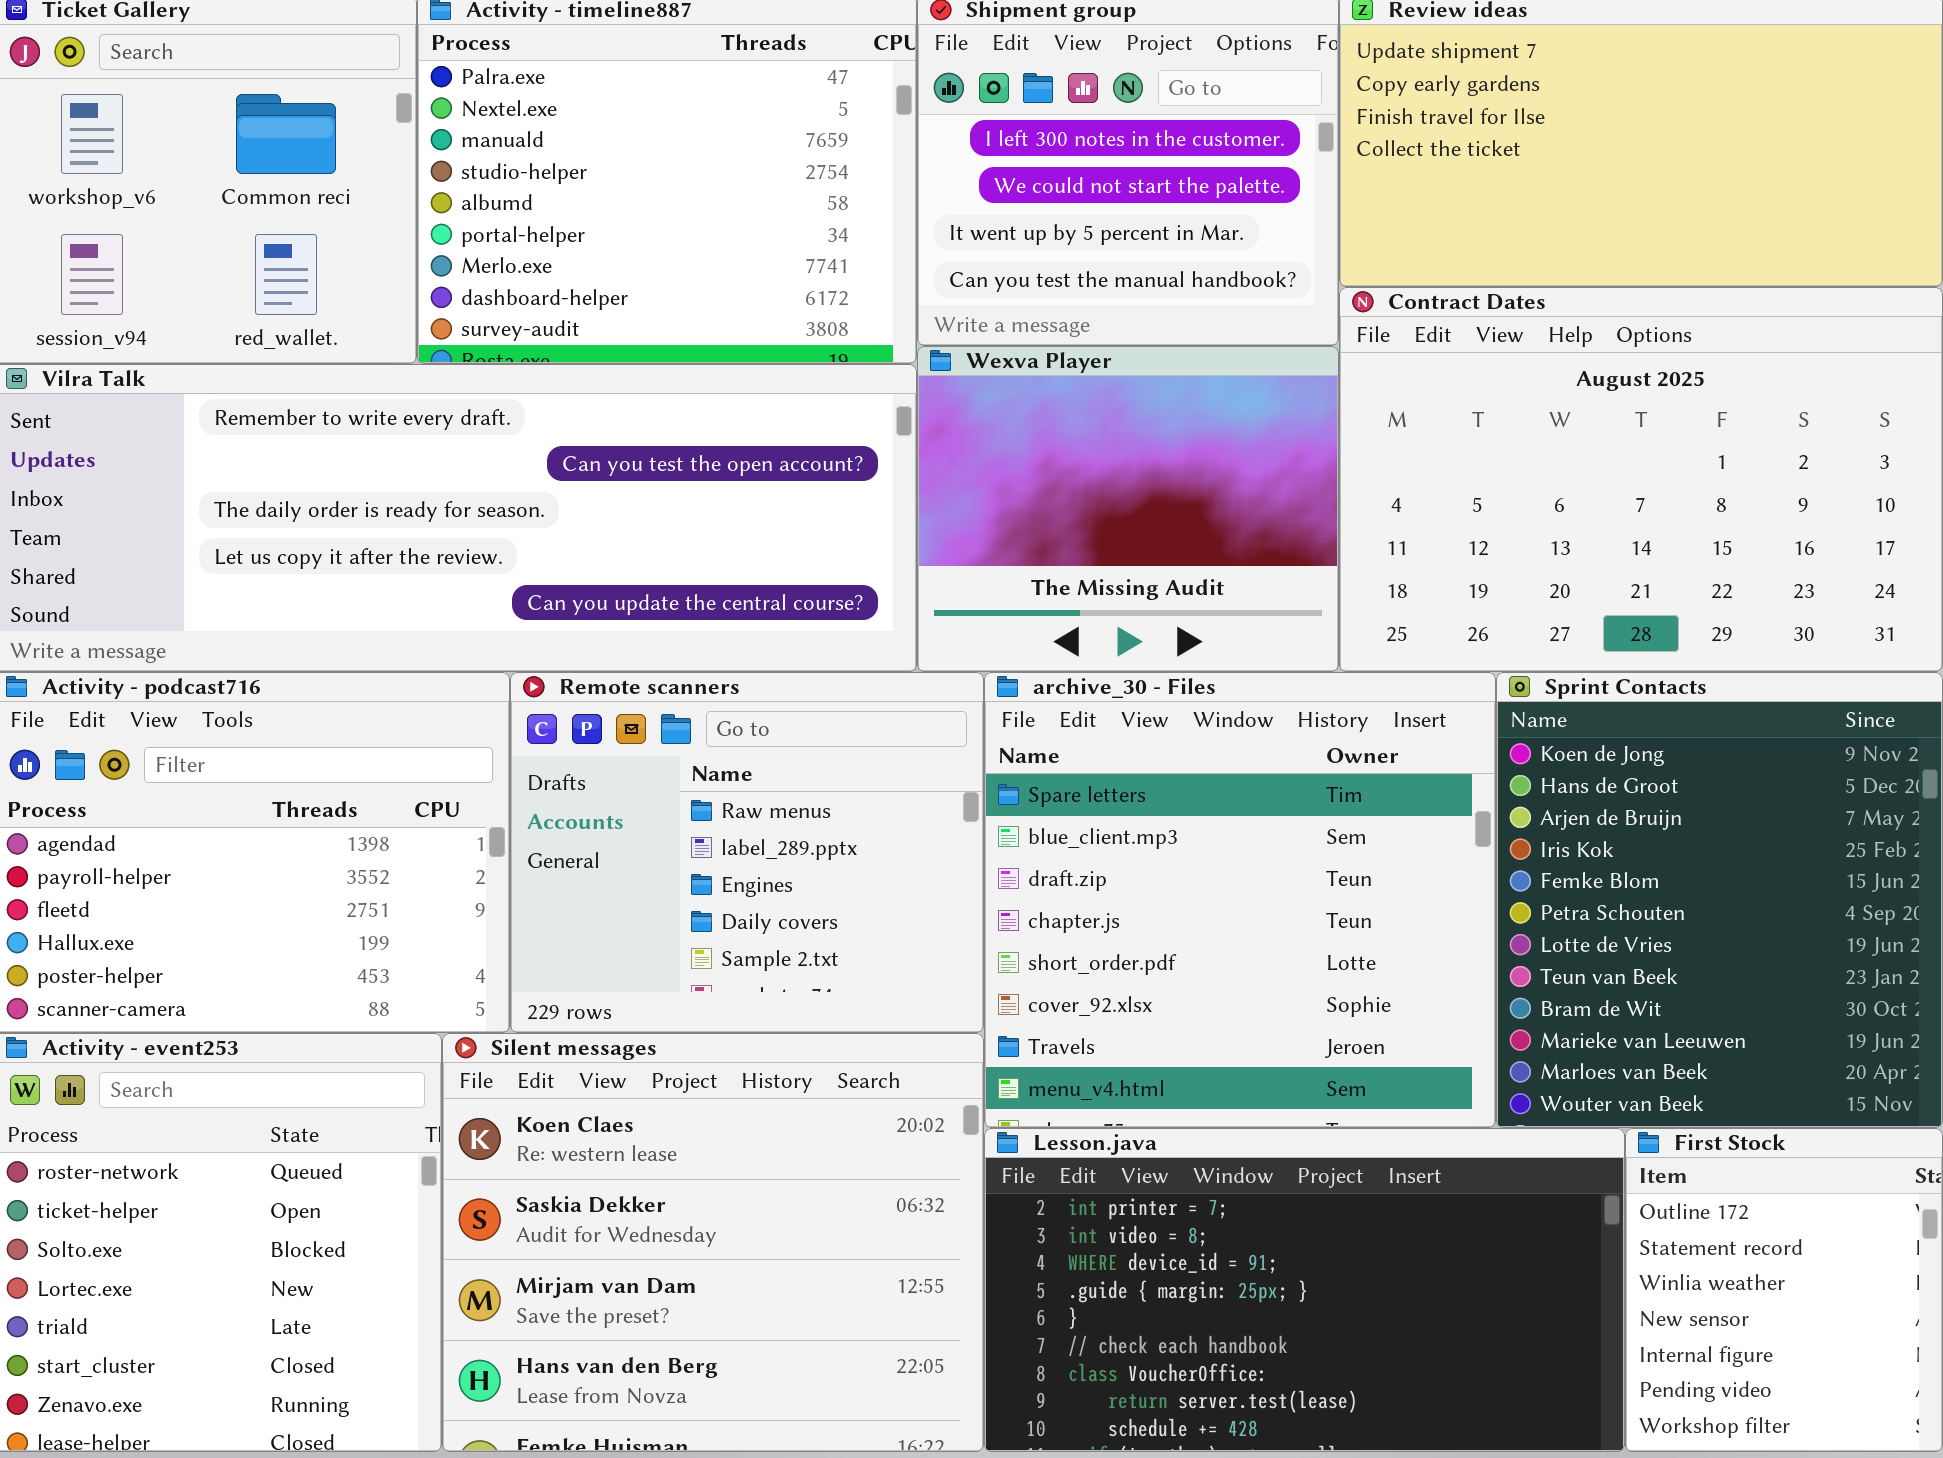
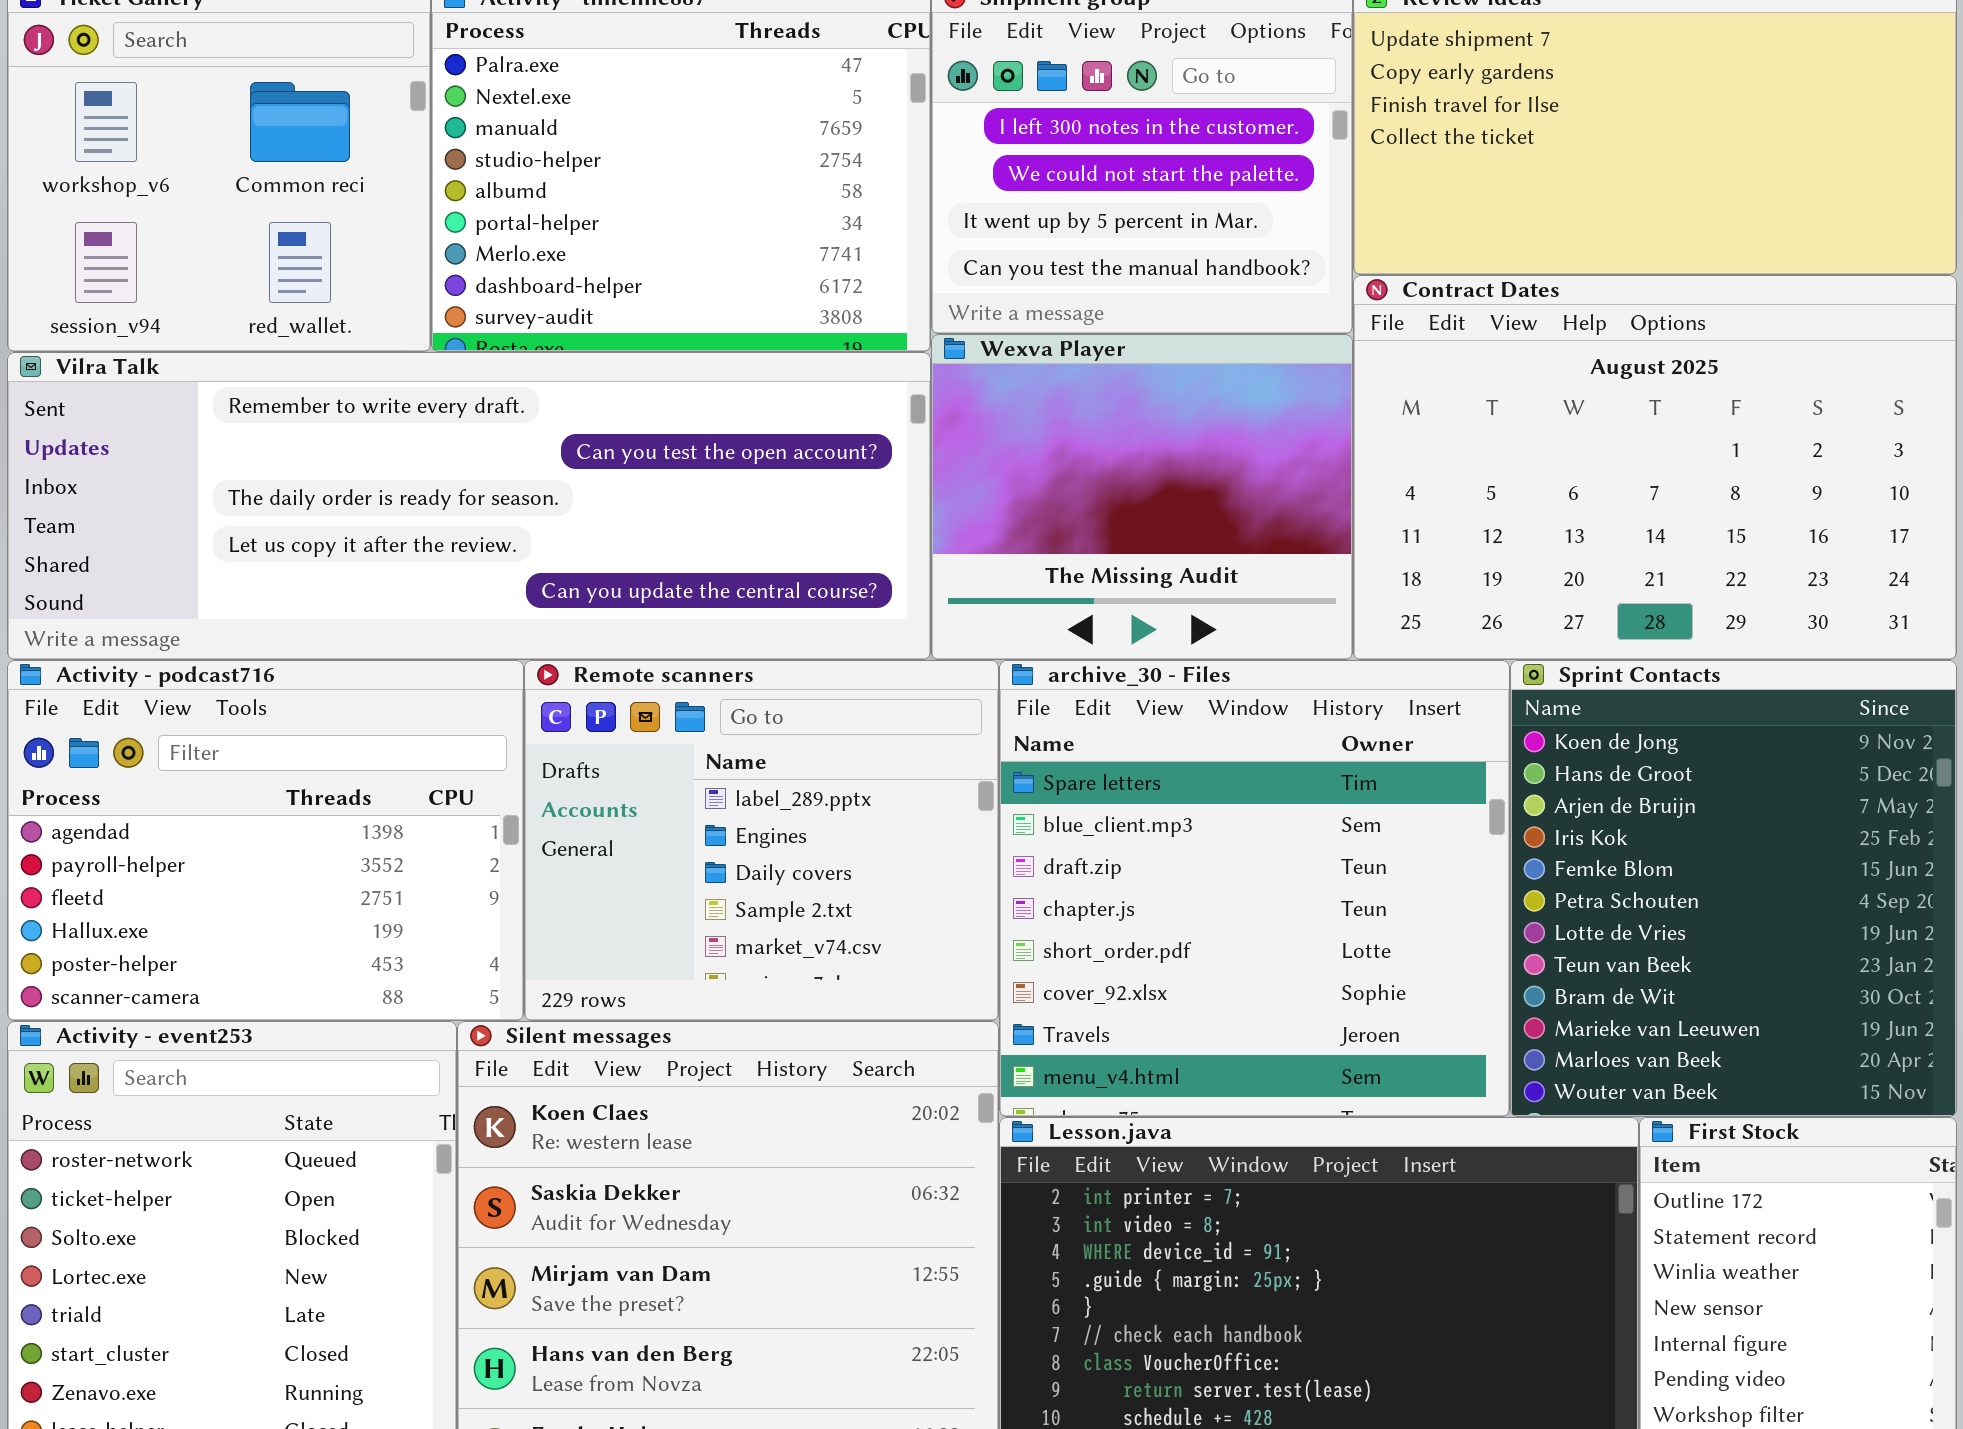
Remote scanners: [510,672,984,1033] -> [524,660,999,1021], scrolled down 1 row

